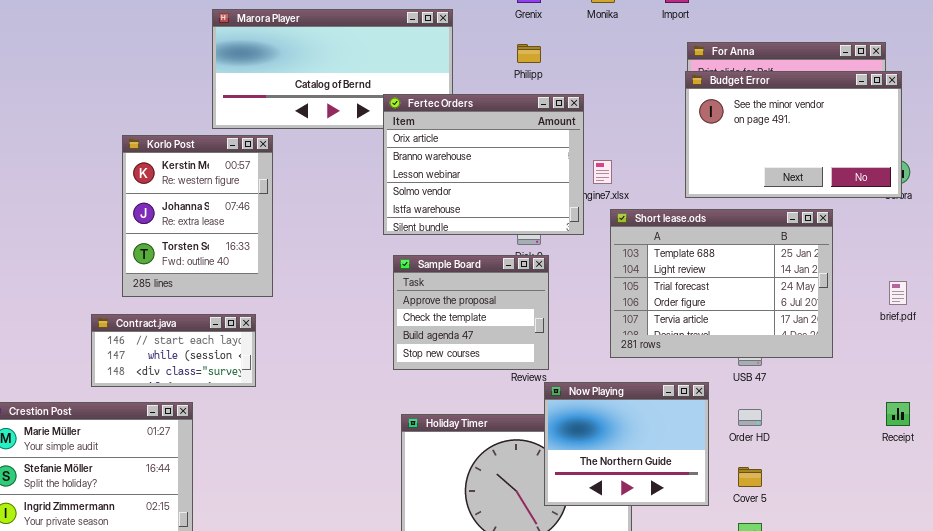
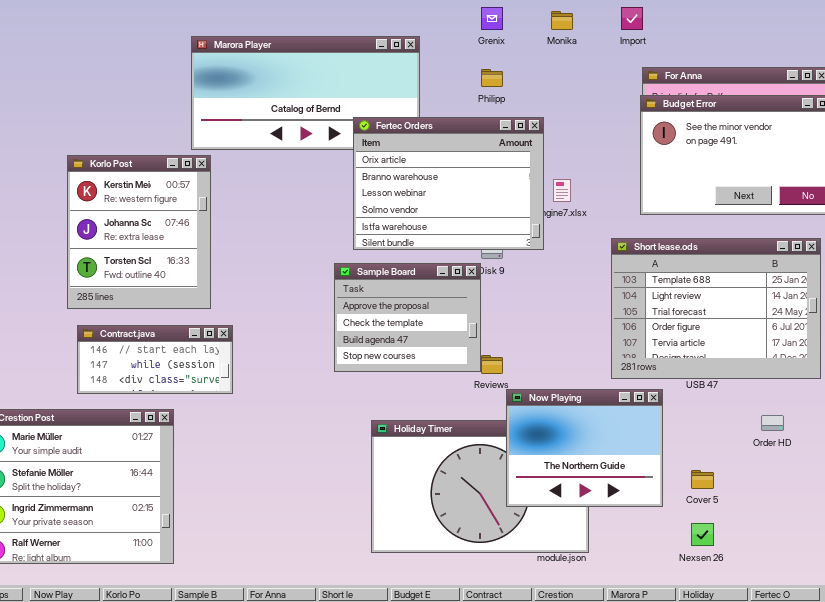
Korlo Post: [122,135,273,297] -> [67,155,211,309], moved
Short lease.ods: [610,209,833,358] -> [611,238,821,379], moved
Sample Board: [393,255,549,370] -> [334,263,481,372], moved
Order HD: [738,409,762,426] -> [761,415,784,431], moved

